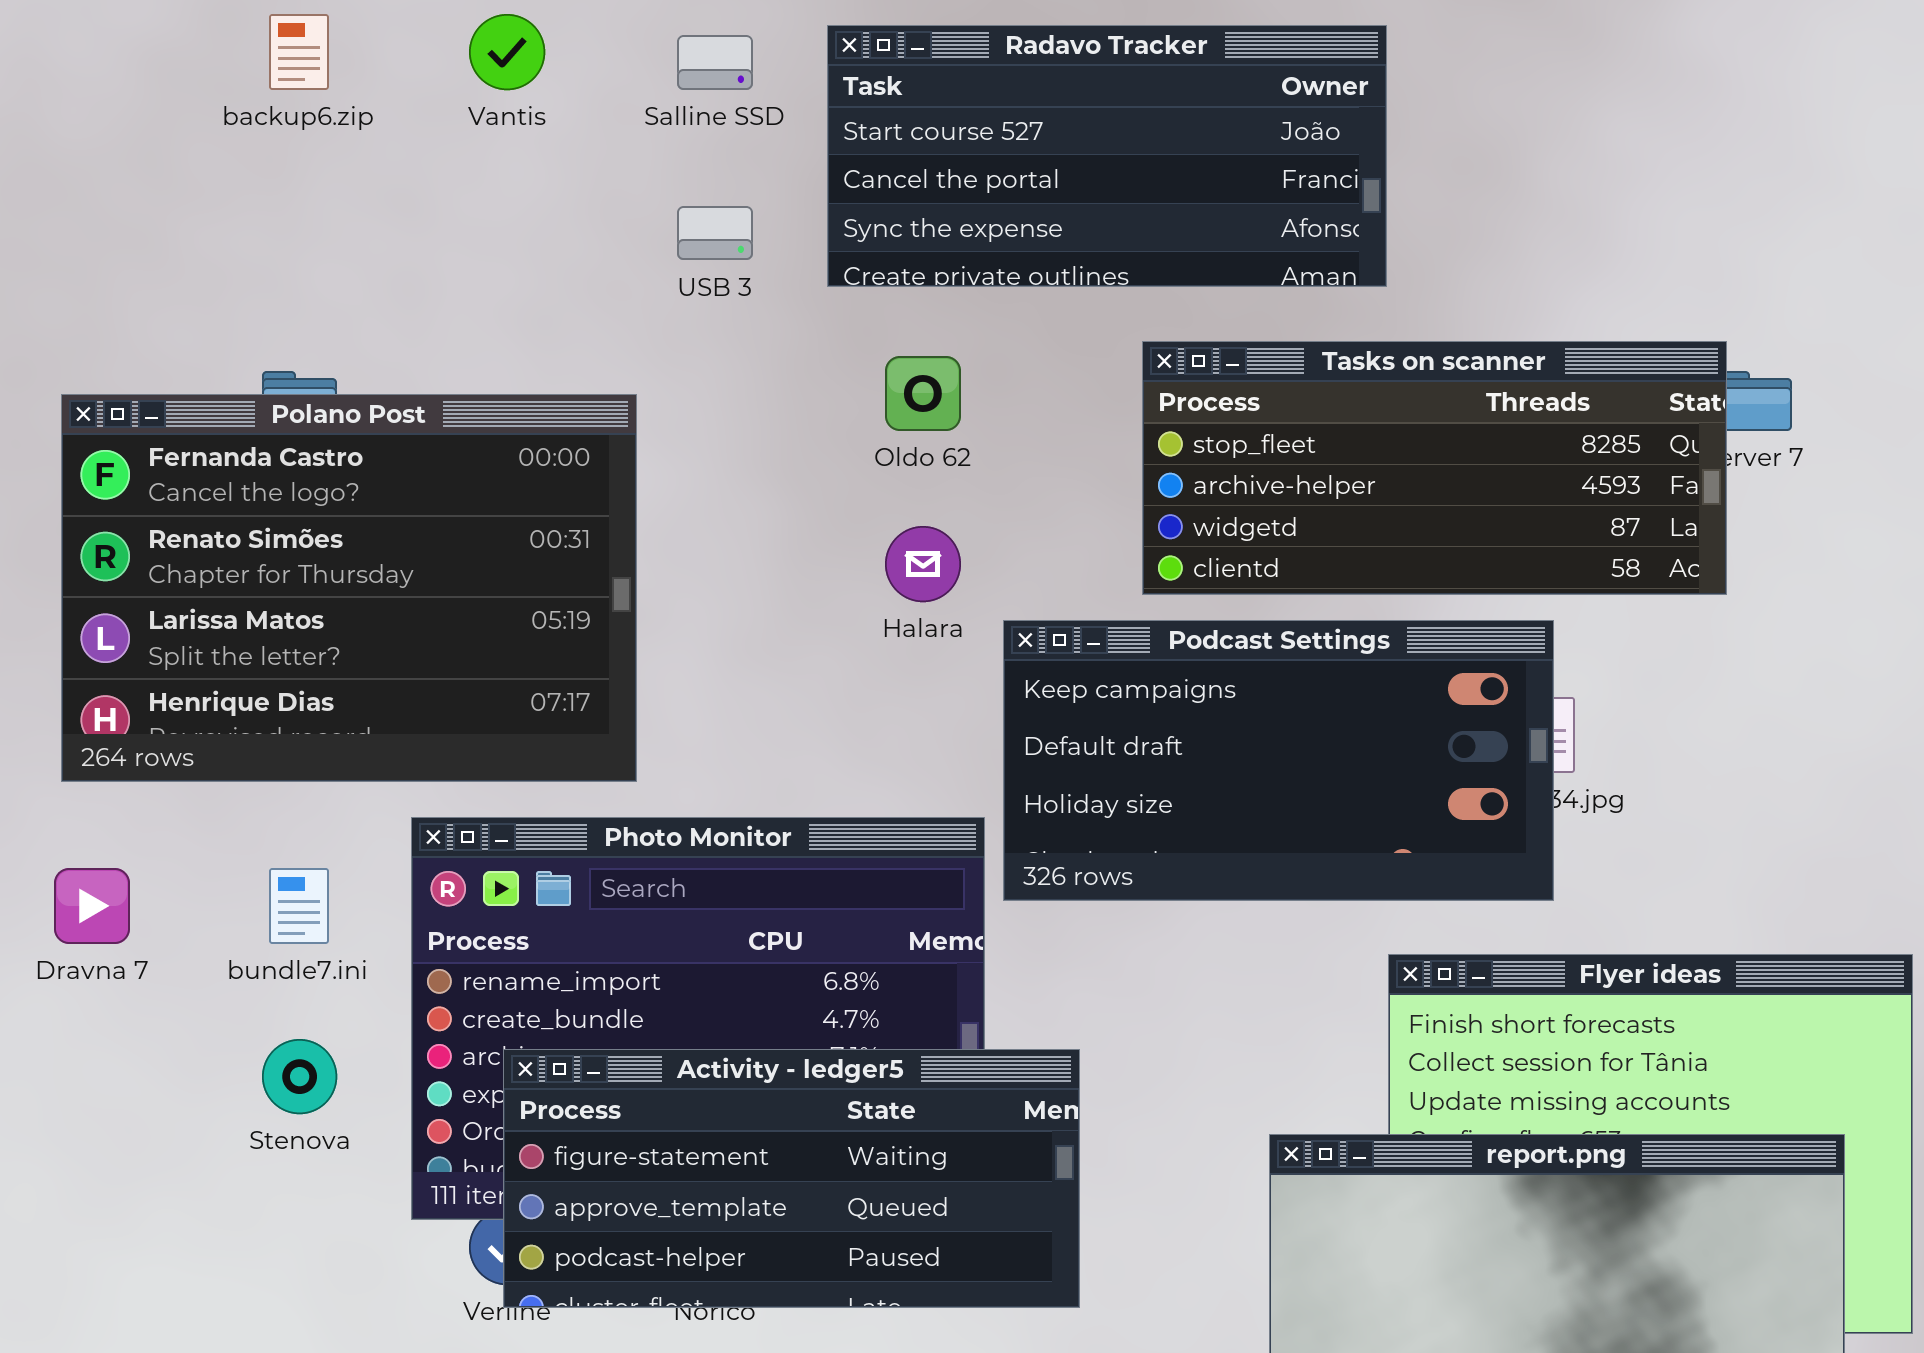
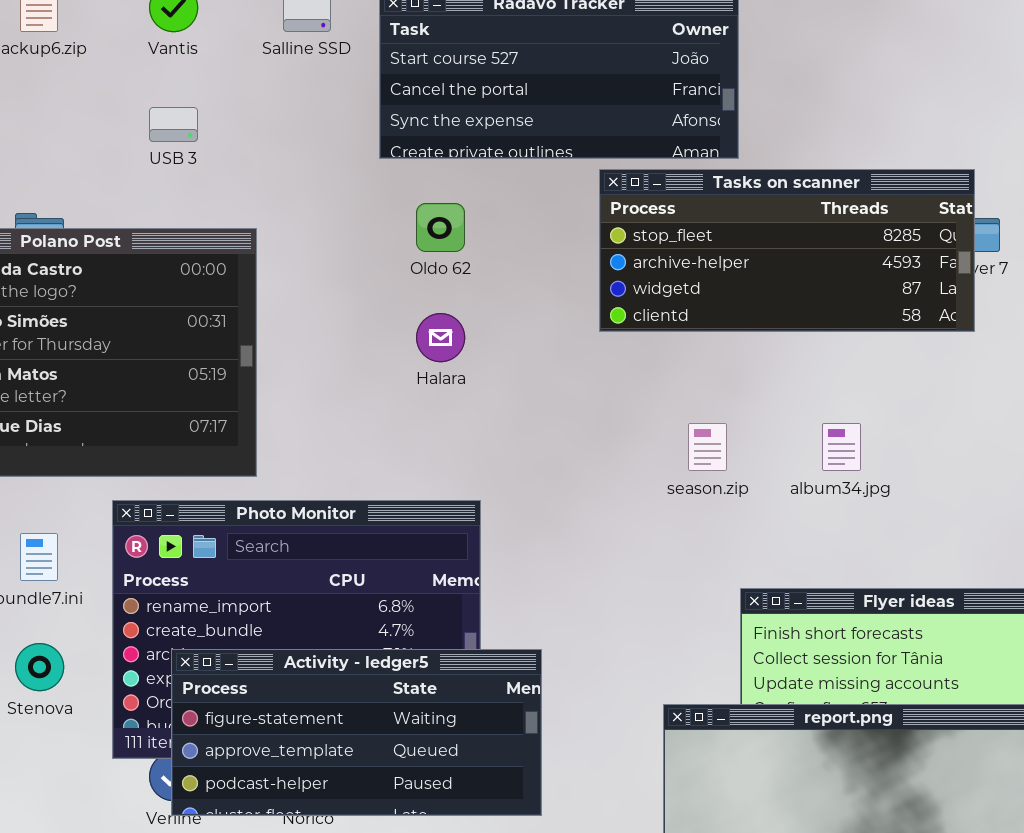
USB 3: [677,206,753,260] -> [149,107,198,142], moved
Tasks on scanner: [1142,341,1727,595] -> [599,169,975,332], moved
Podcast Settings: [1003,620,1554,901] -> none, closed

